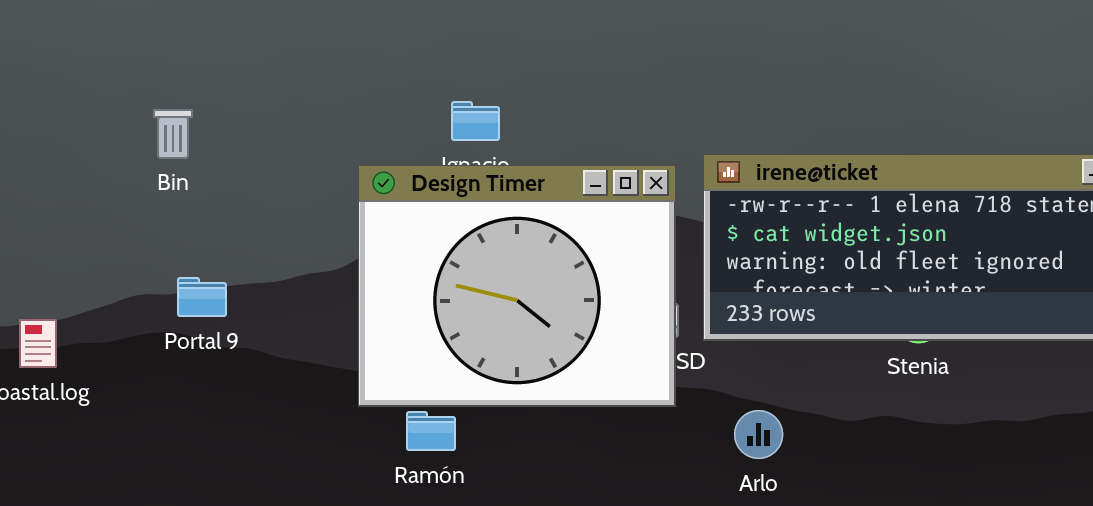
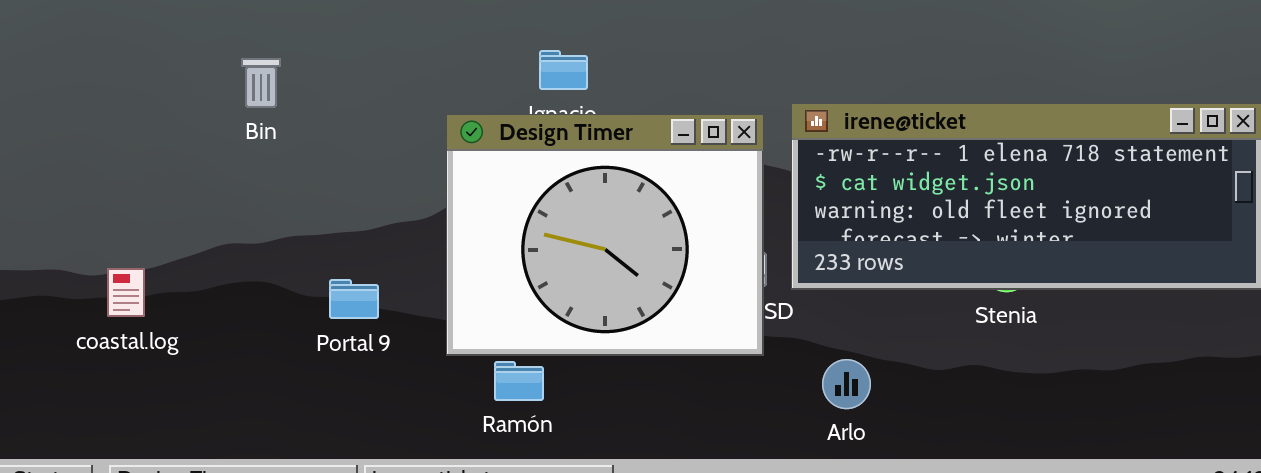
Portal 9: [177,277,227,317] -> [329,279,379,319], moved

